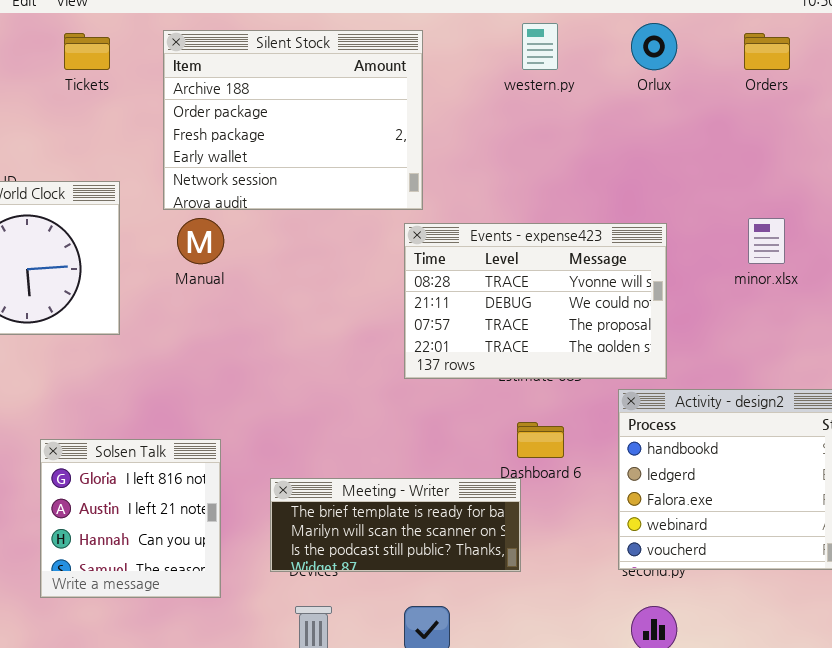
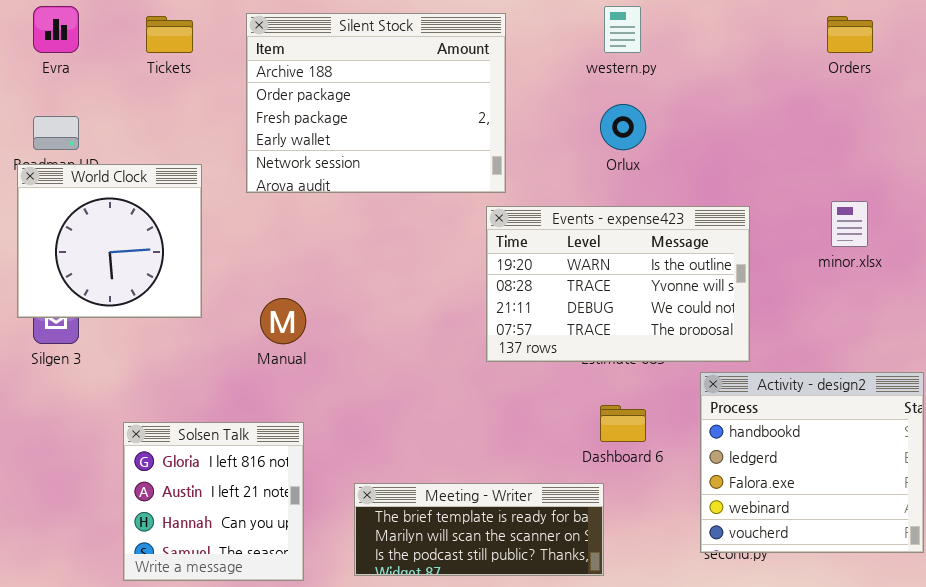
Orlux: [631,23,677,70] -> [600,104,646,150], moved
Manual: [177,218,224,264] -> [260,298,306,344], moved
Events - expense423: [404,223,667,379] -> [486,206,750,362], scrolled up 1 row
Meeting - Writer: [270,478,521,572] -> [354,483,604,576], moved

